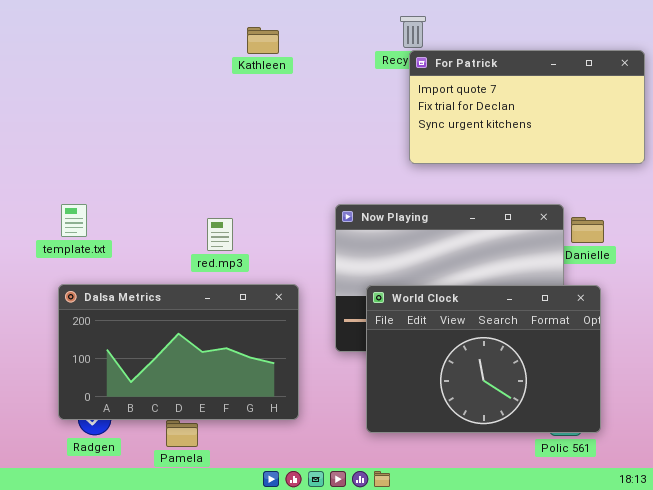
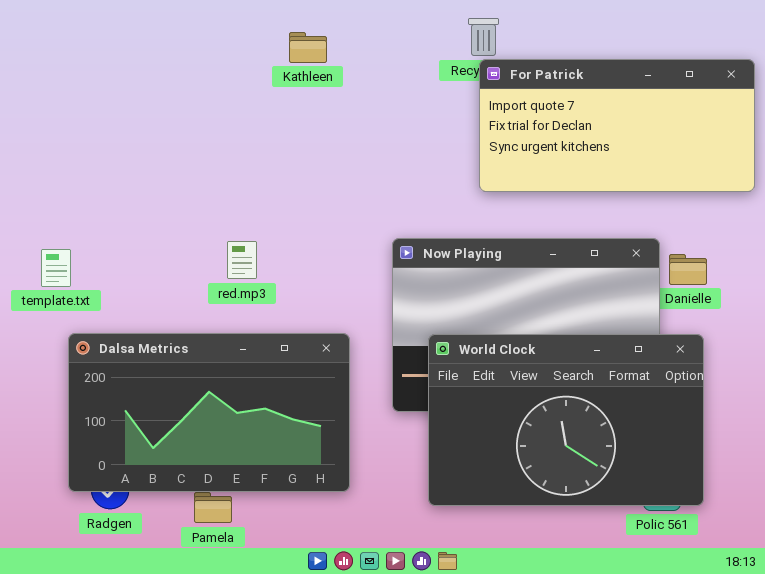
template.txt: [61,204,87,237] -> [41,249,71,287], moved
red.mp3: [207,218,233,251] -> [227,241,257,279], moved

